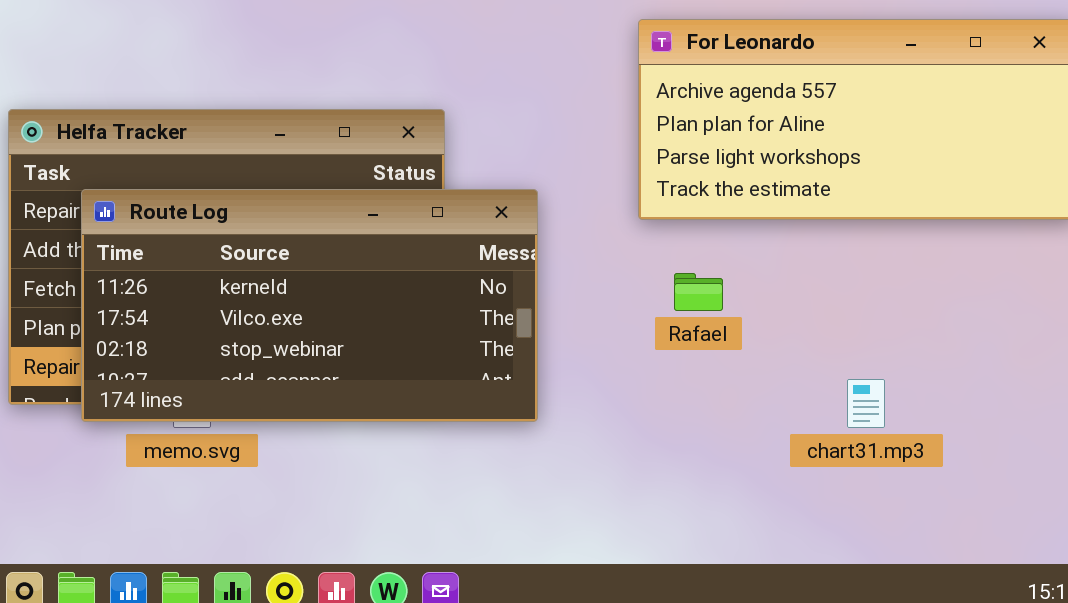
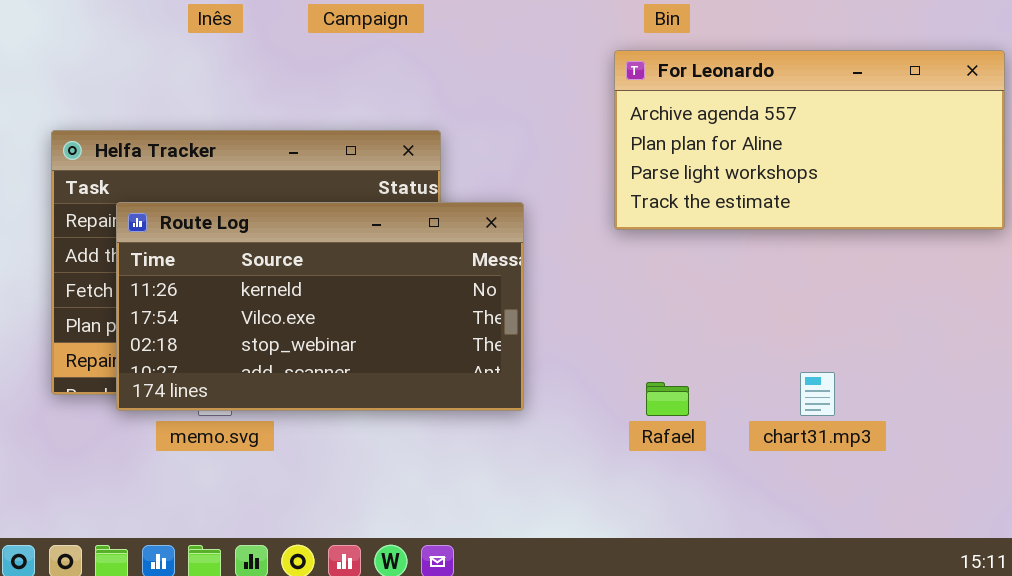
Rafael: [674,273,723,311] -> [646,382,689,416], moved

